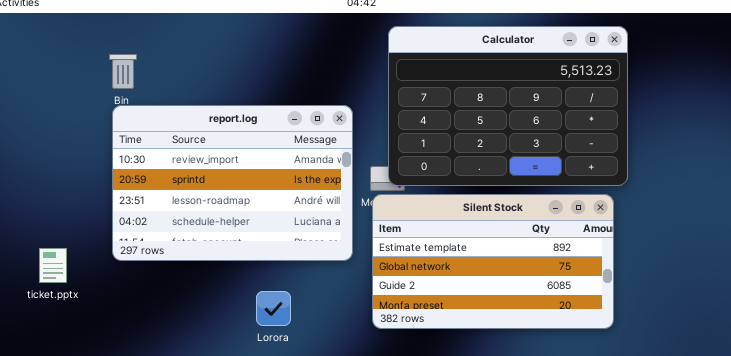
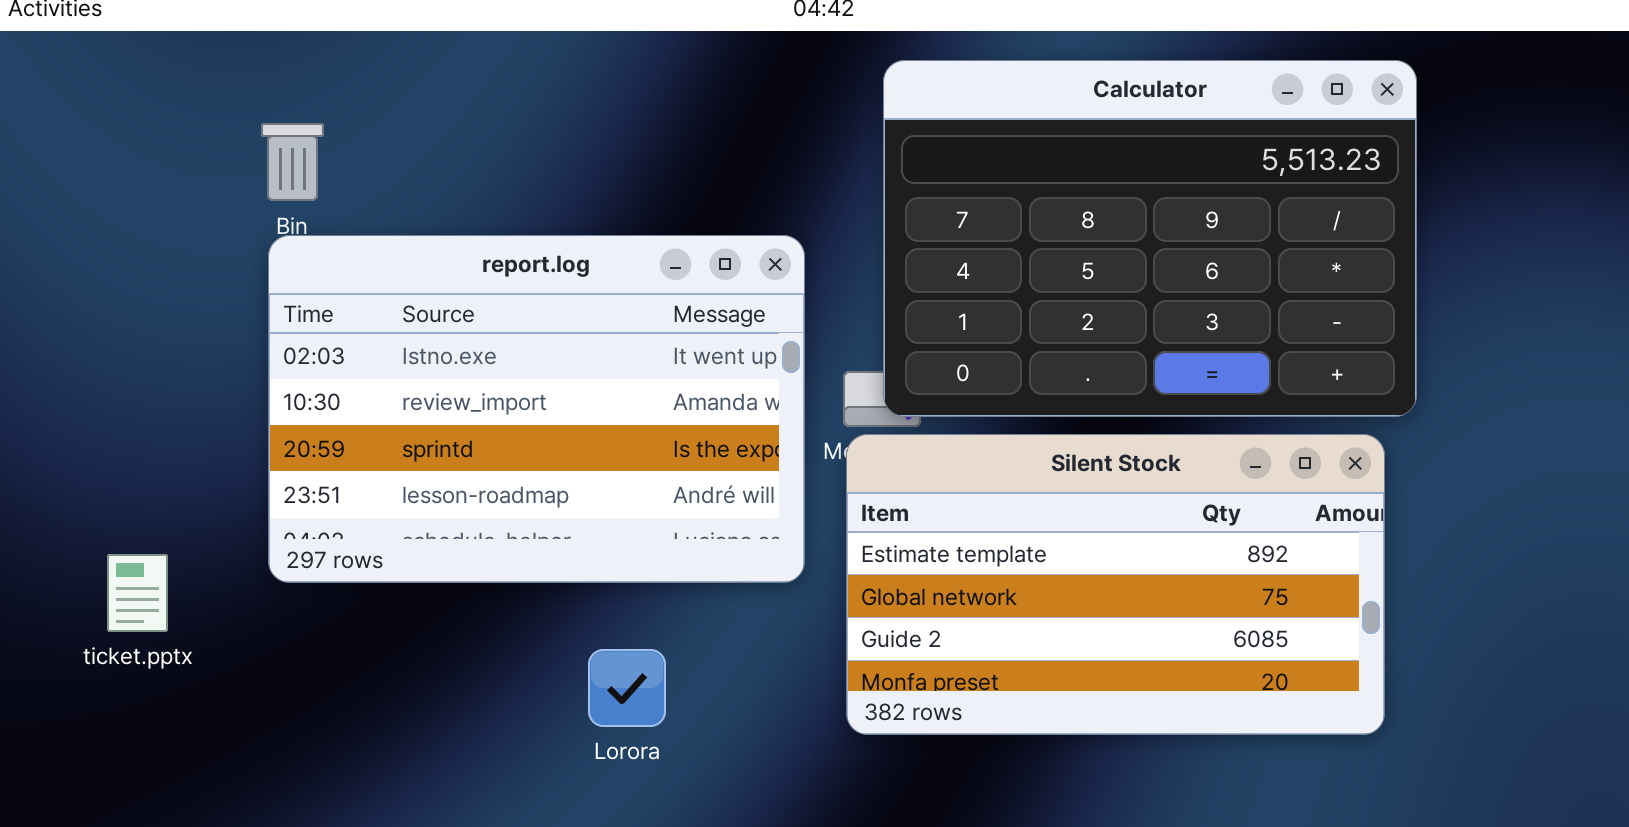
report.log: [112,105,353,261] -> [268,235,805,583], scrolled up 1 row

